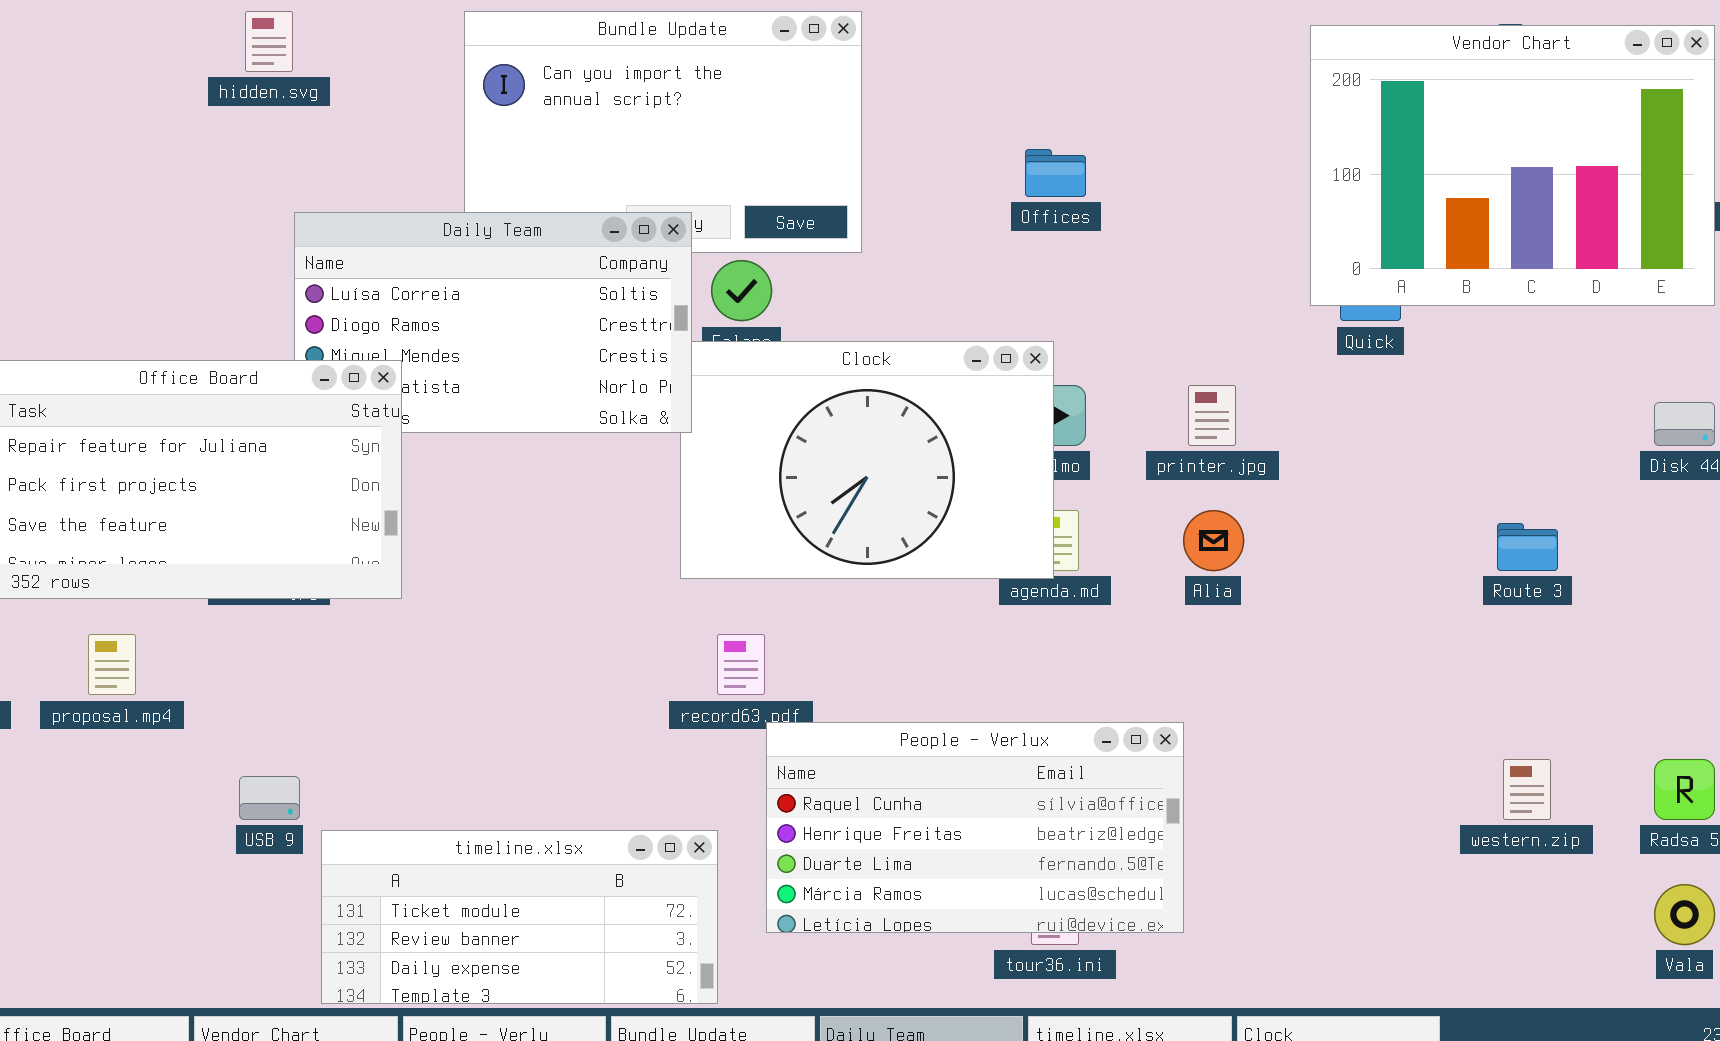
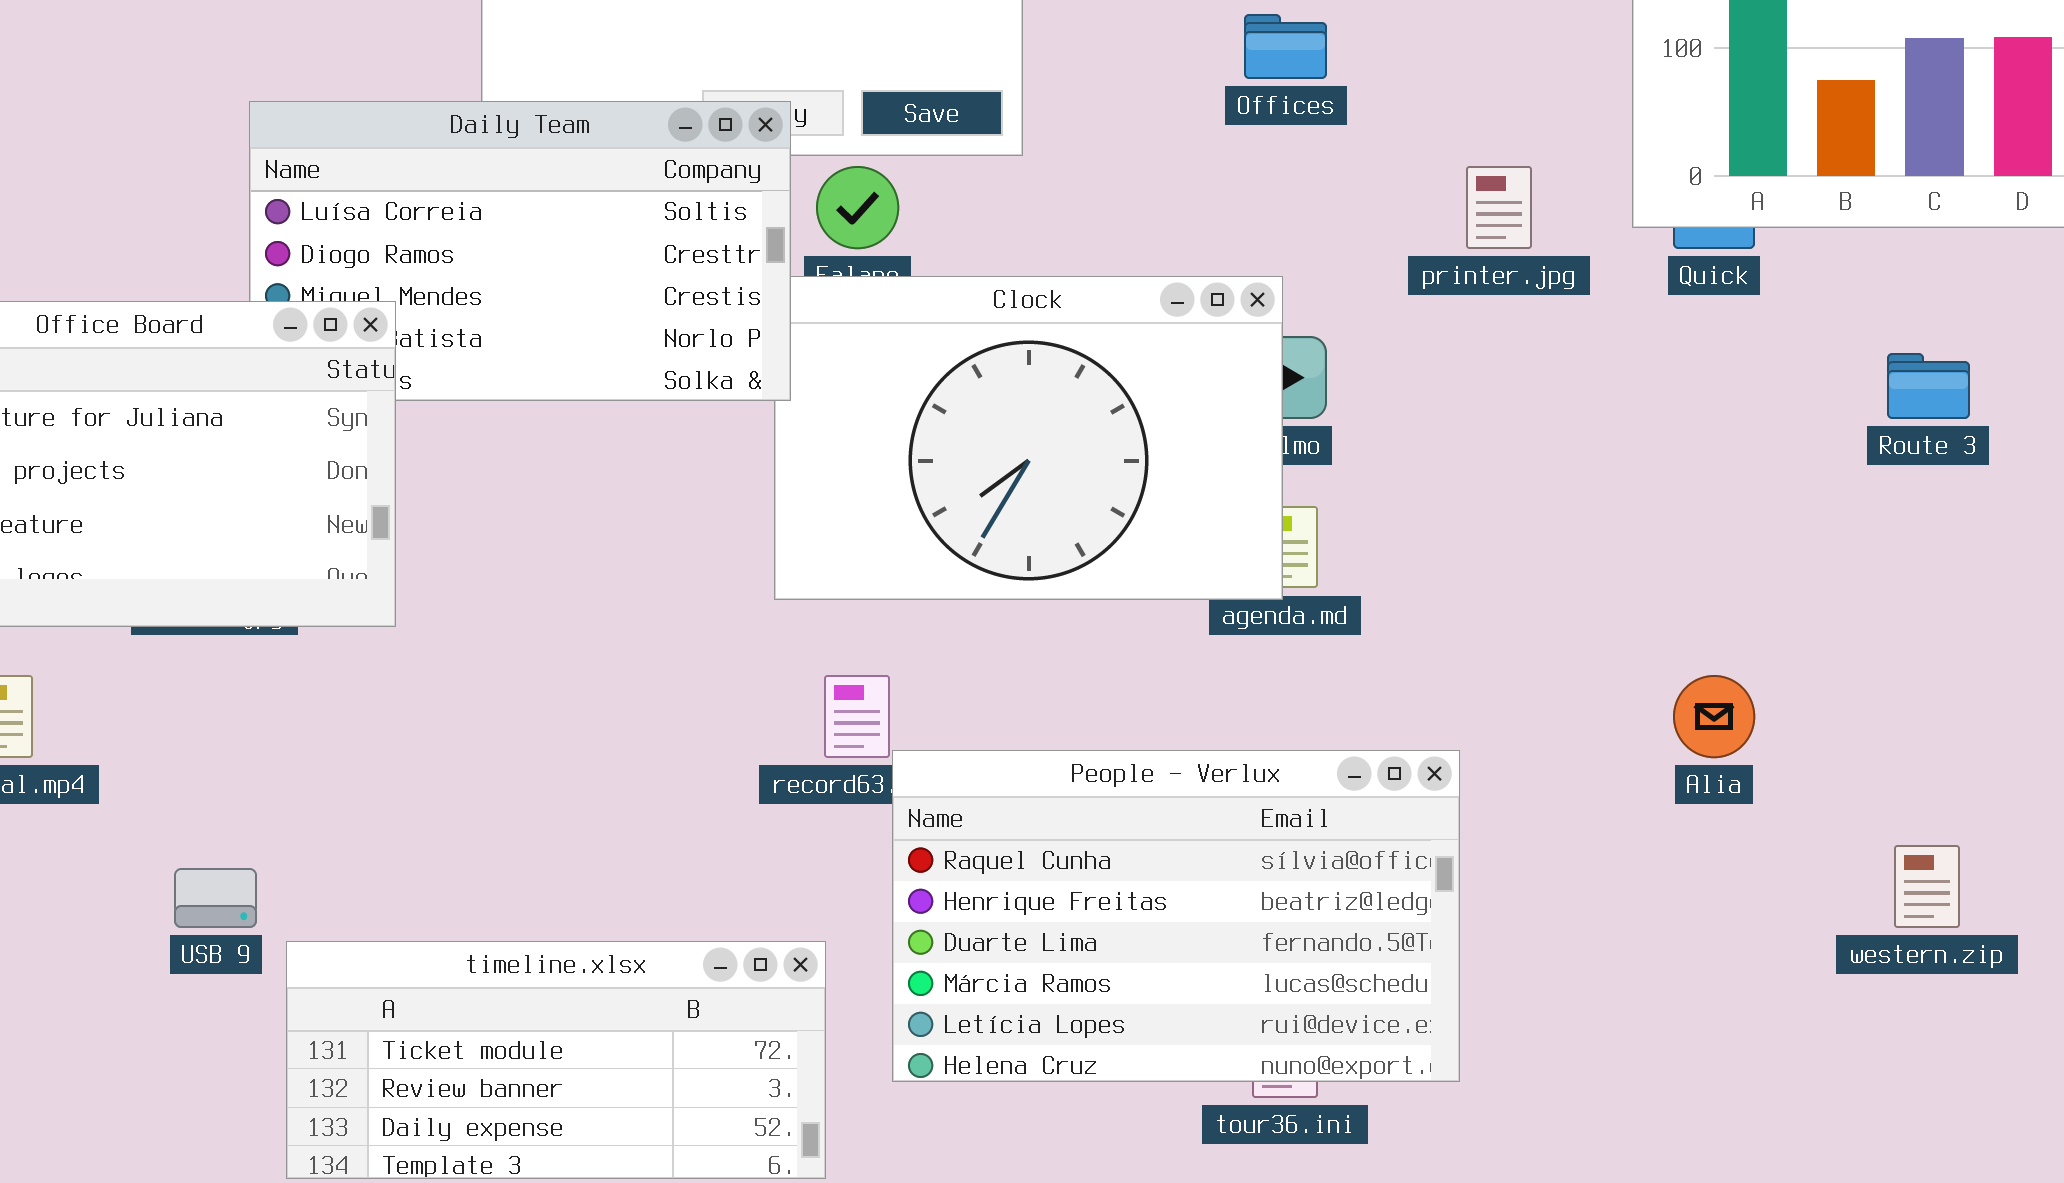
printer.jpg: [1188,385,1236,446] -> [1466,166,1532,249], moved
Alia: [1183,510,1244,571] -> [1673,675,1755,758], moved
Route 3: [1497,523,1558,571] -> [1887,353,1970,419], moved
People - Verlux: [766,722,1184,933] -> [892,750,1460,1082], resized

